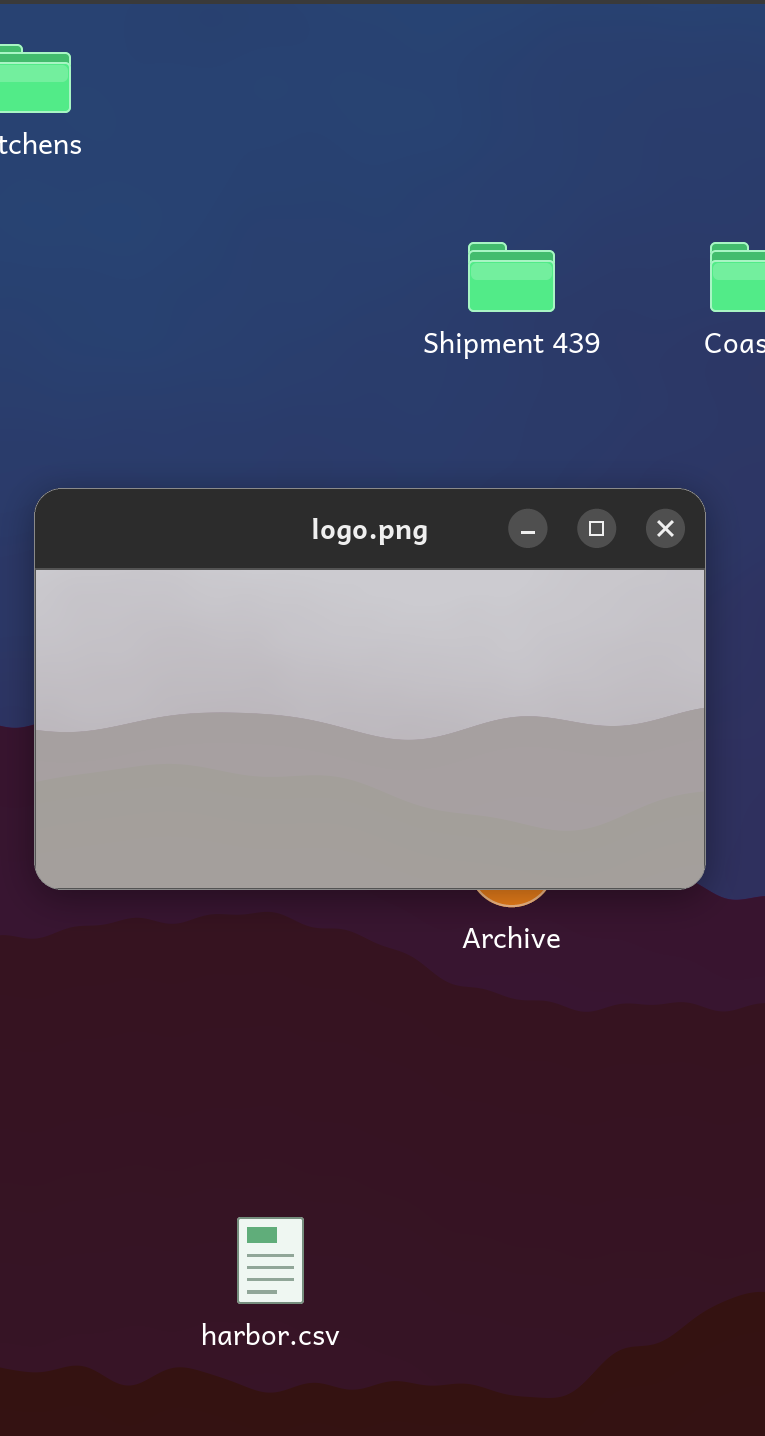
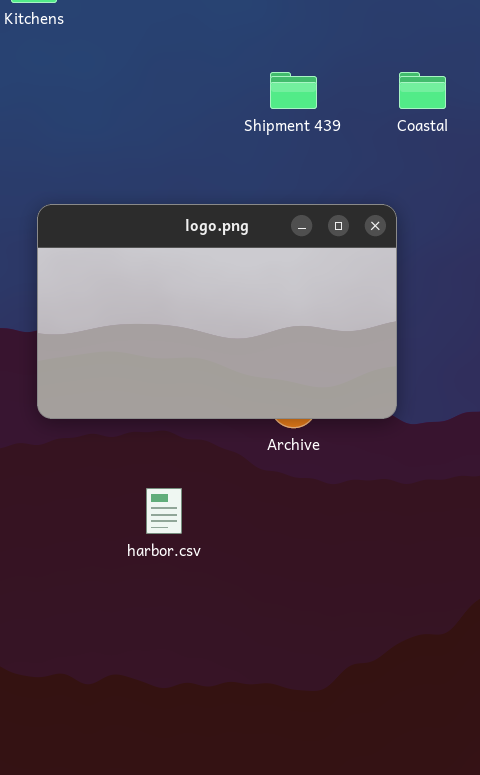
harbor.csv: [237,1217,304,1304] -> [146,488,182,534], moved

